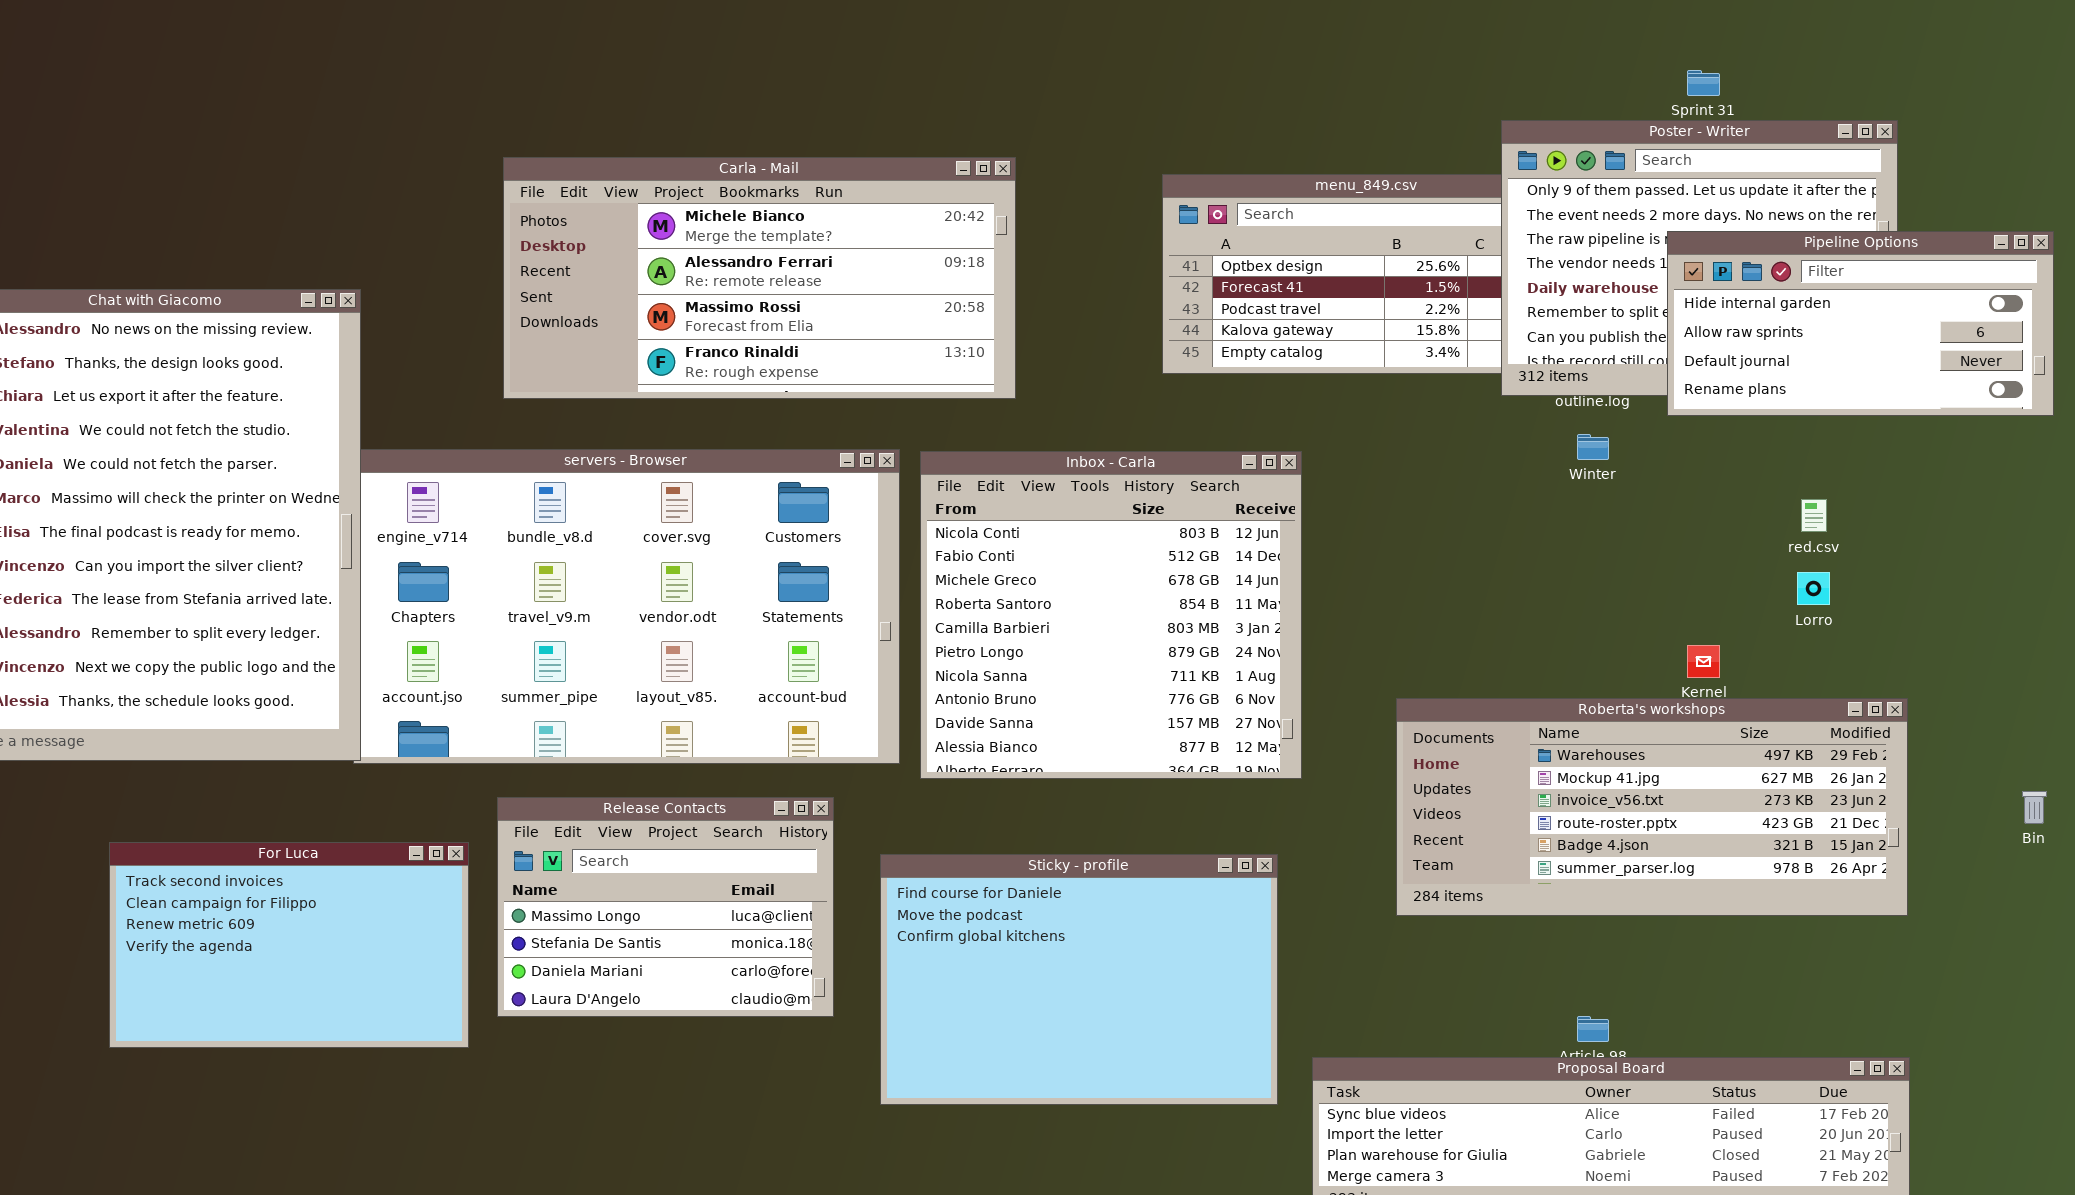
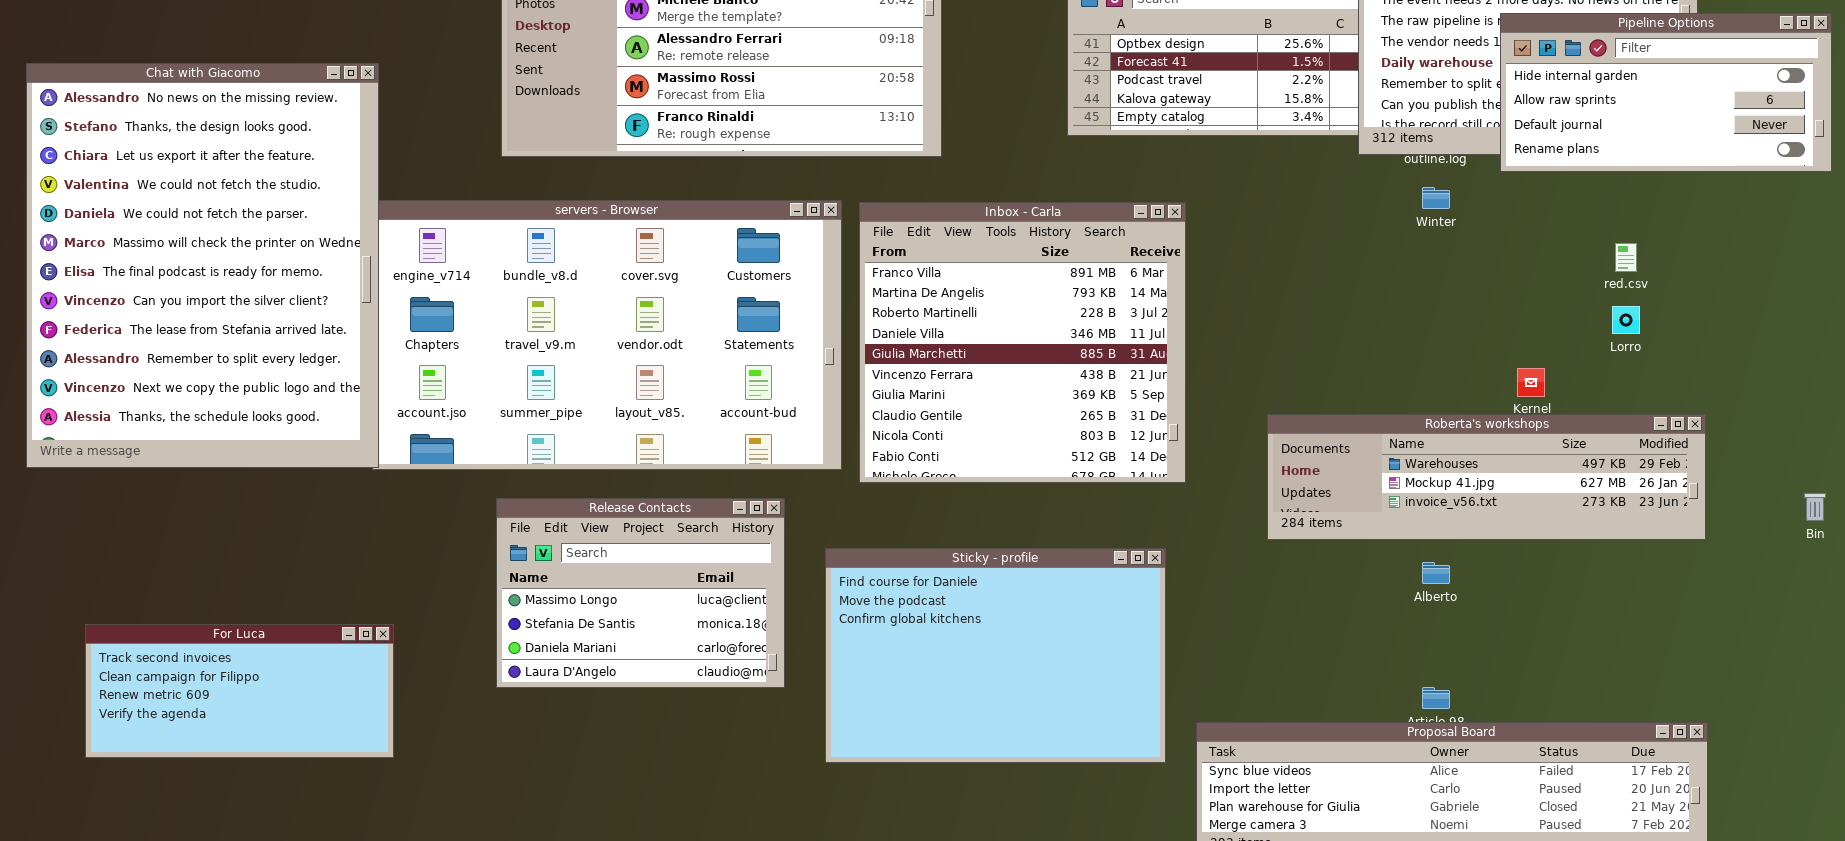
Inbox - Carla: [920,451,1302,779] -> [859,202,1186,483], scrolled up 8 rows
Roberta's workshops: [1396,698,1908,916] -> [1267,414,1706,540], resized
For Luca: [109,842,469,1048] -> [85,624,394,758], moved, resized

